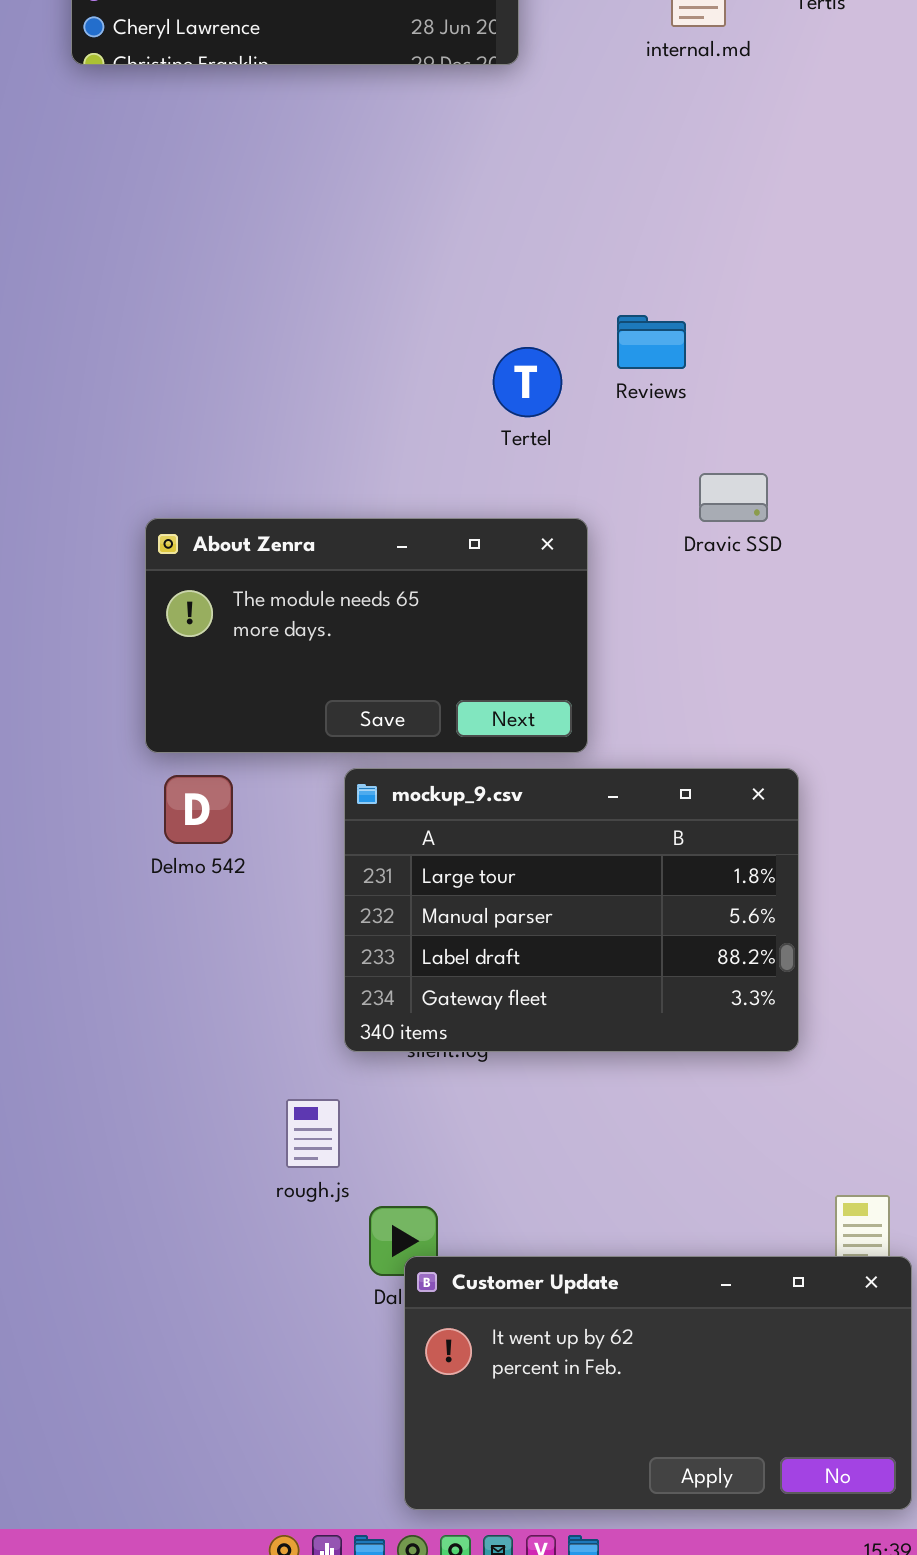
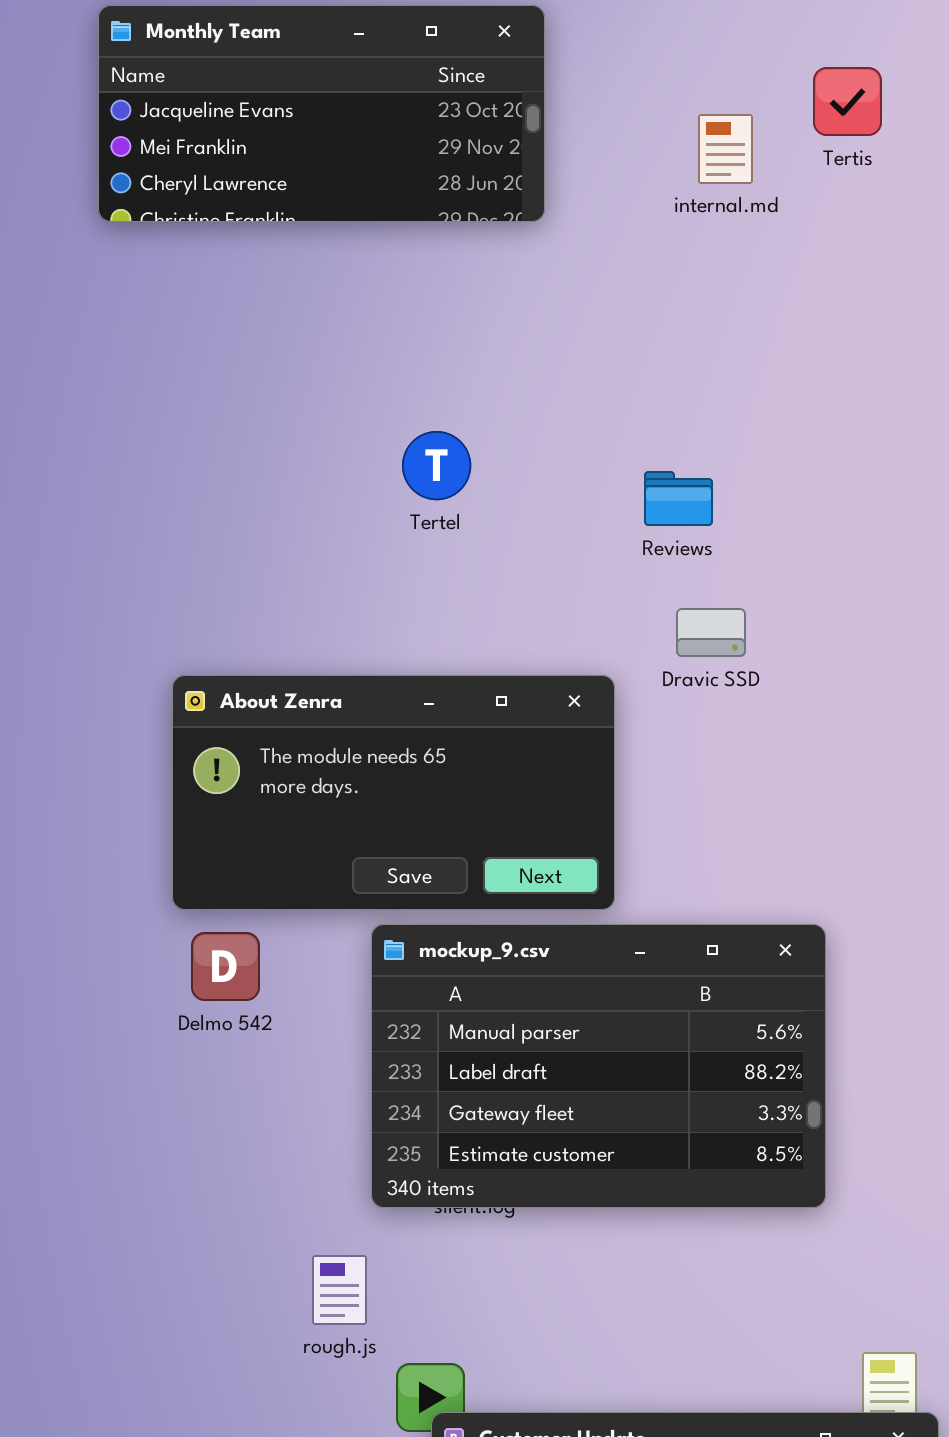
Tertel: [493,347,562,417] -> [402,431,471,500], moved
Dravic SSD: [699,473,768,522] -> [676,608,746,657], moved
mockup_9.csv: [344,768,799,1052] -> [371,924,826,1208], scrolled down 1 row

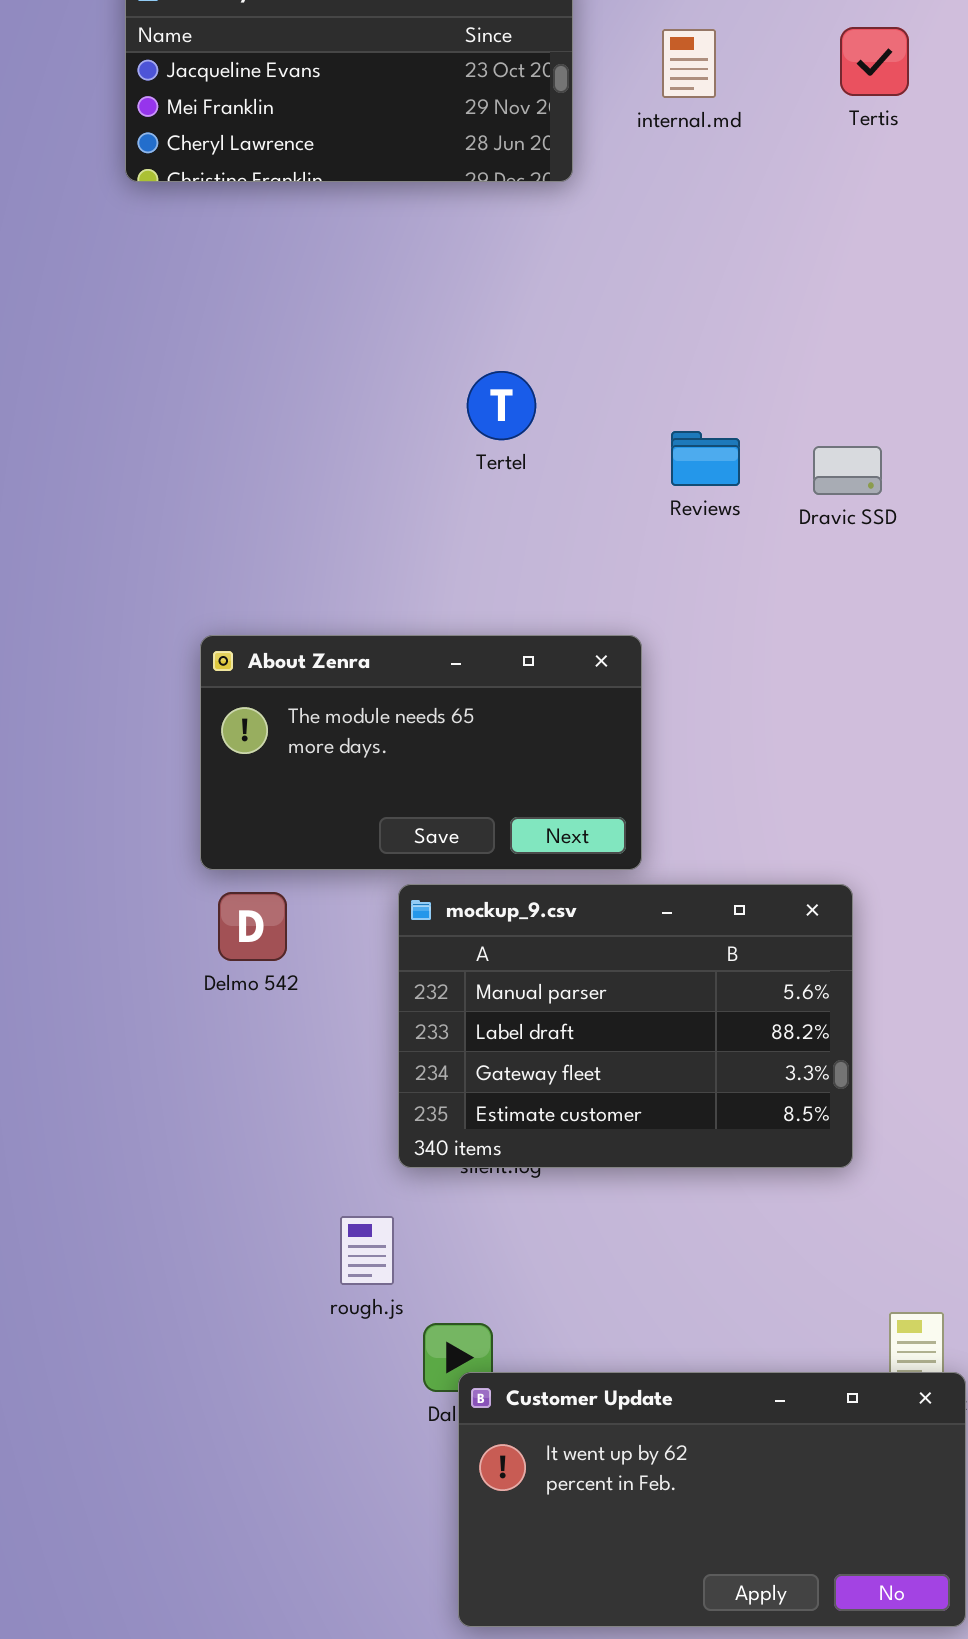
internal.md: [698,114,753,184] -> [662,29,716,98], moved
Tertel: [402,431,471,500] -> [467,371,536,440], moved
Dravic SSD: [676,608,746,657] -> [813,446,882,495], moved

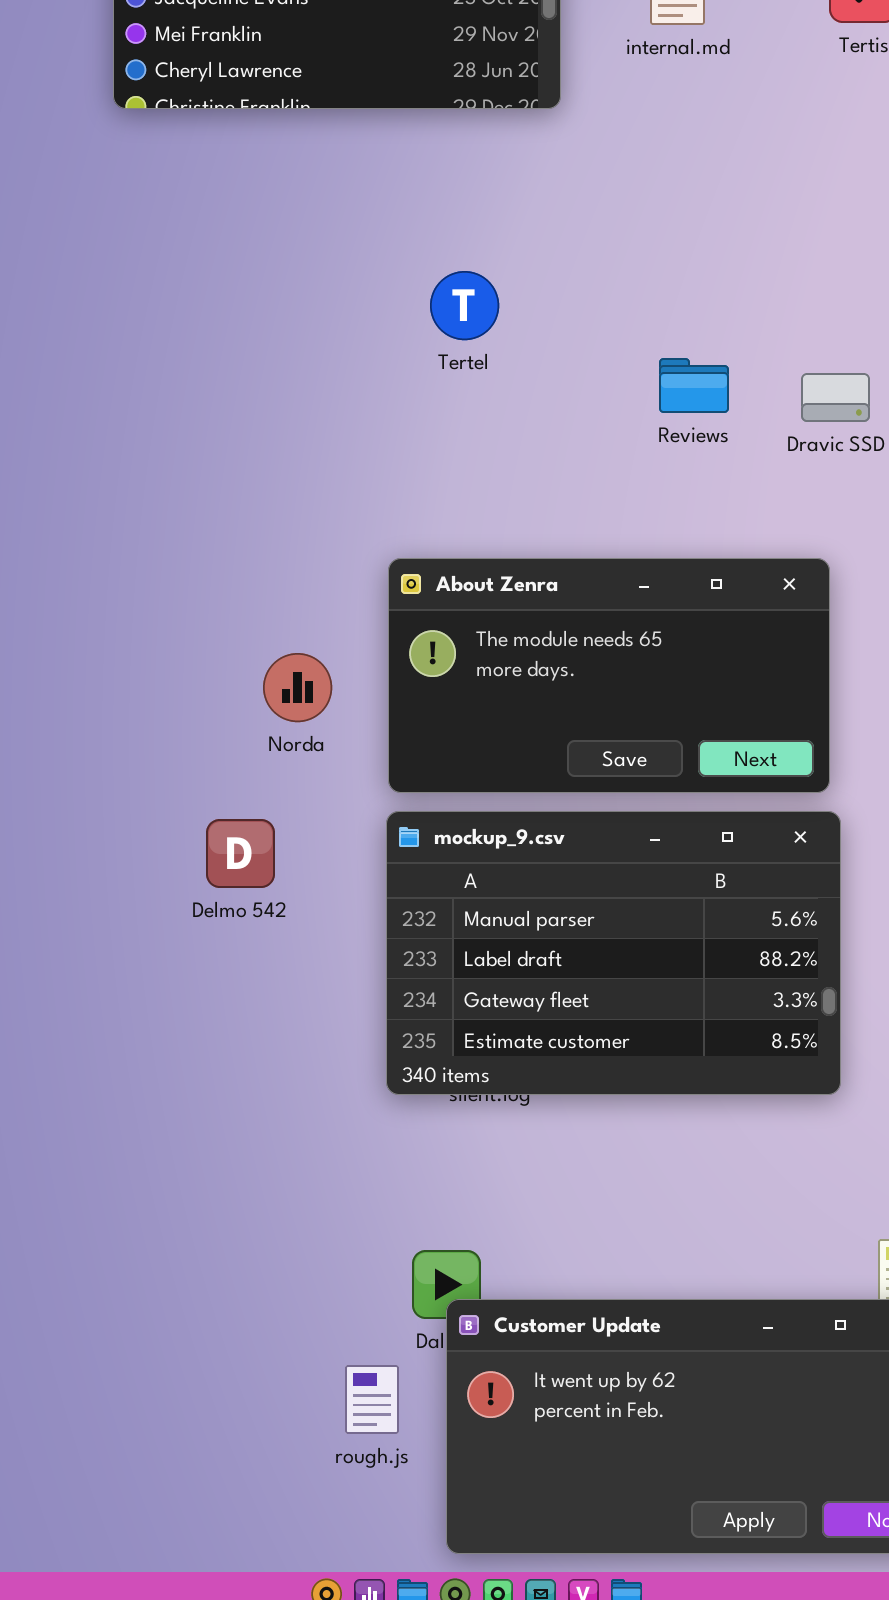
Tertel: [467,371,536,440] -> [430,271,499,340], moved
About Zenra: [200,635,642,870] -> [388,558,830,793], moved
rough.js: [340,1216,394,1285] -> [345,1365,399,1434], moved

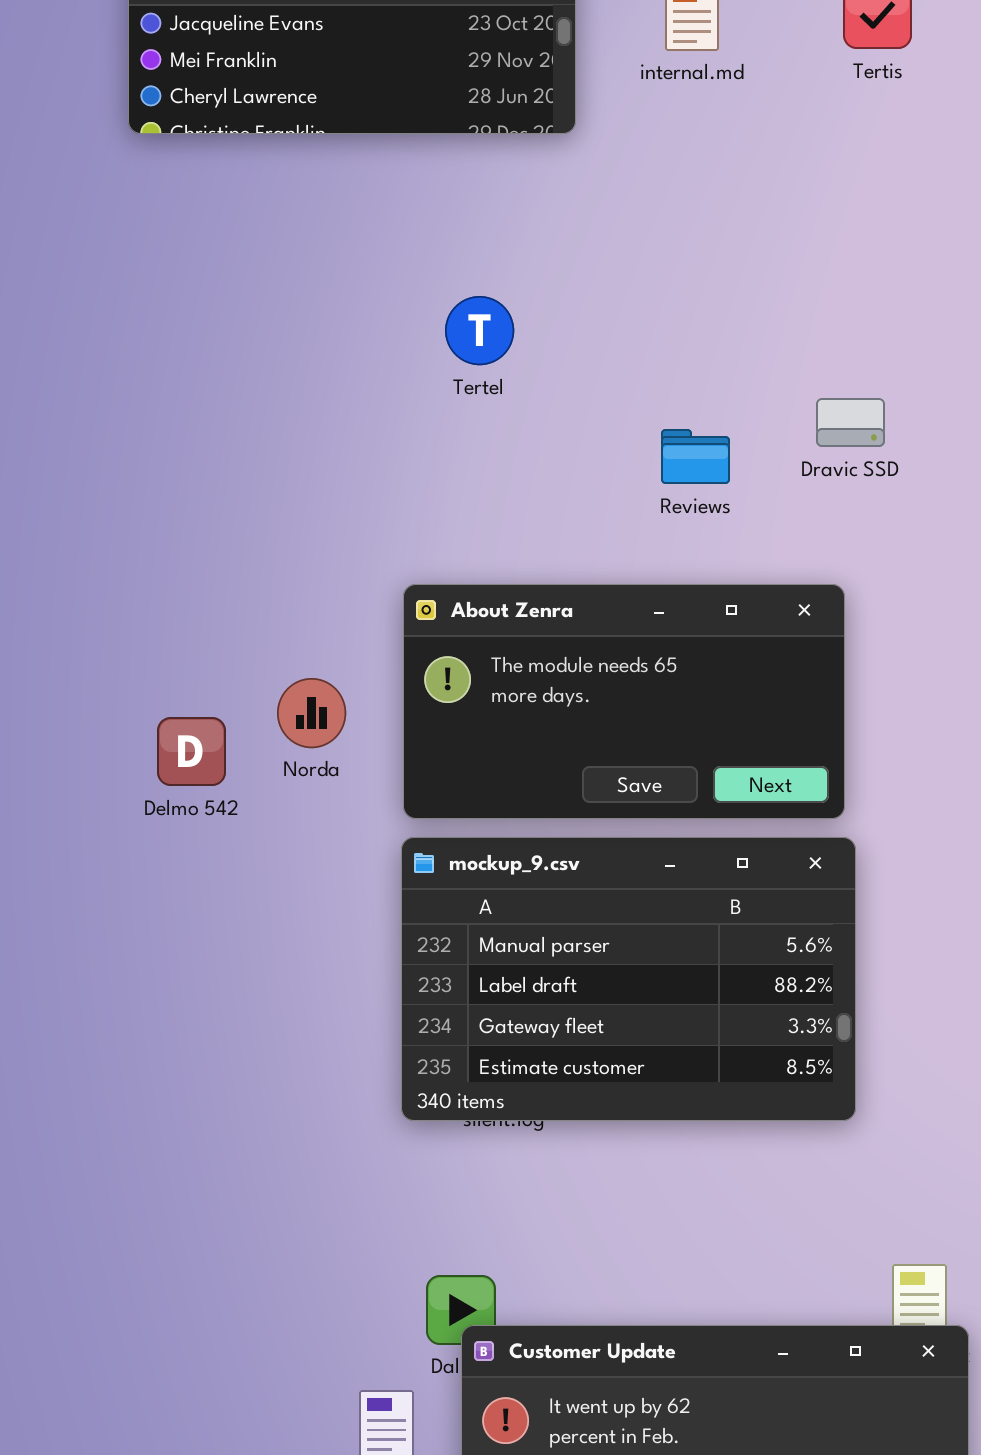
Reviews: [659,358,729,413] -> [661,429,730,484], moved
Delmo 542: [206,819,275,888] -> [157,717,226,786], moved

